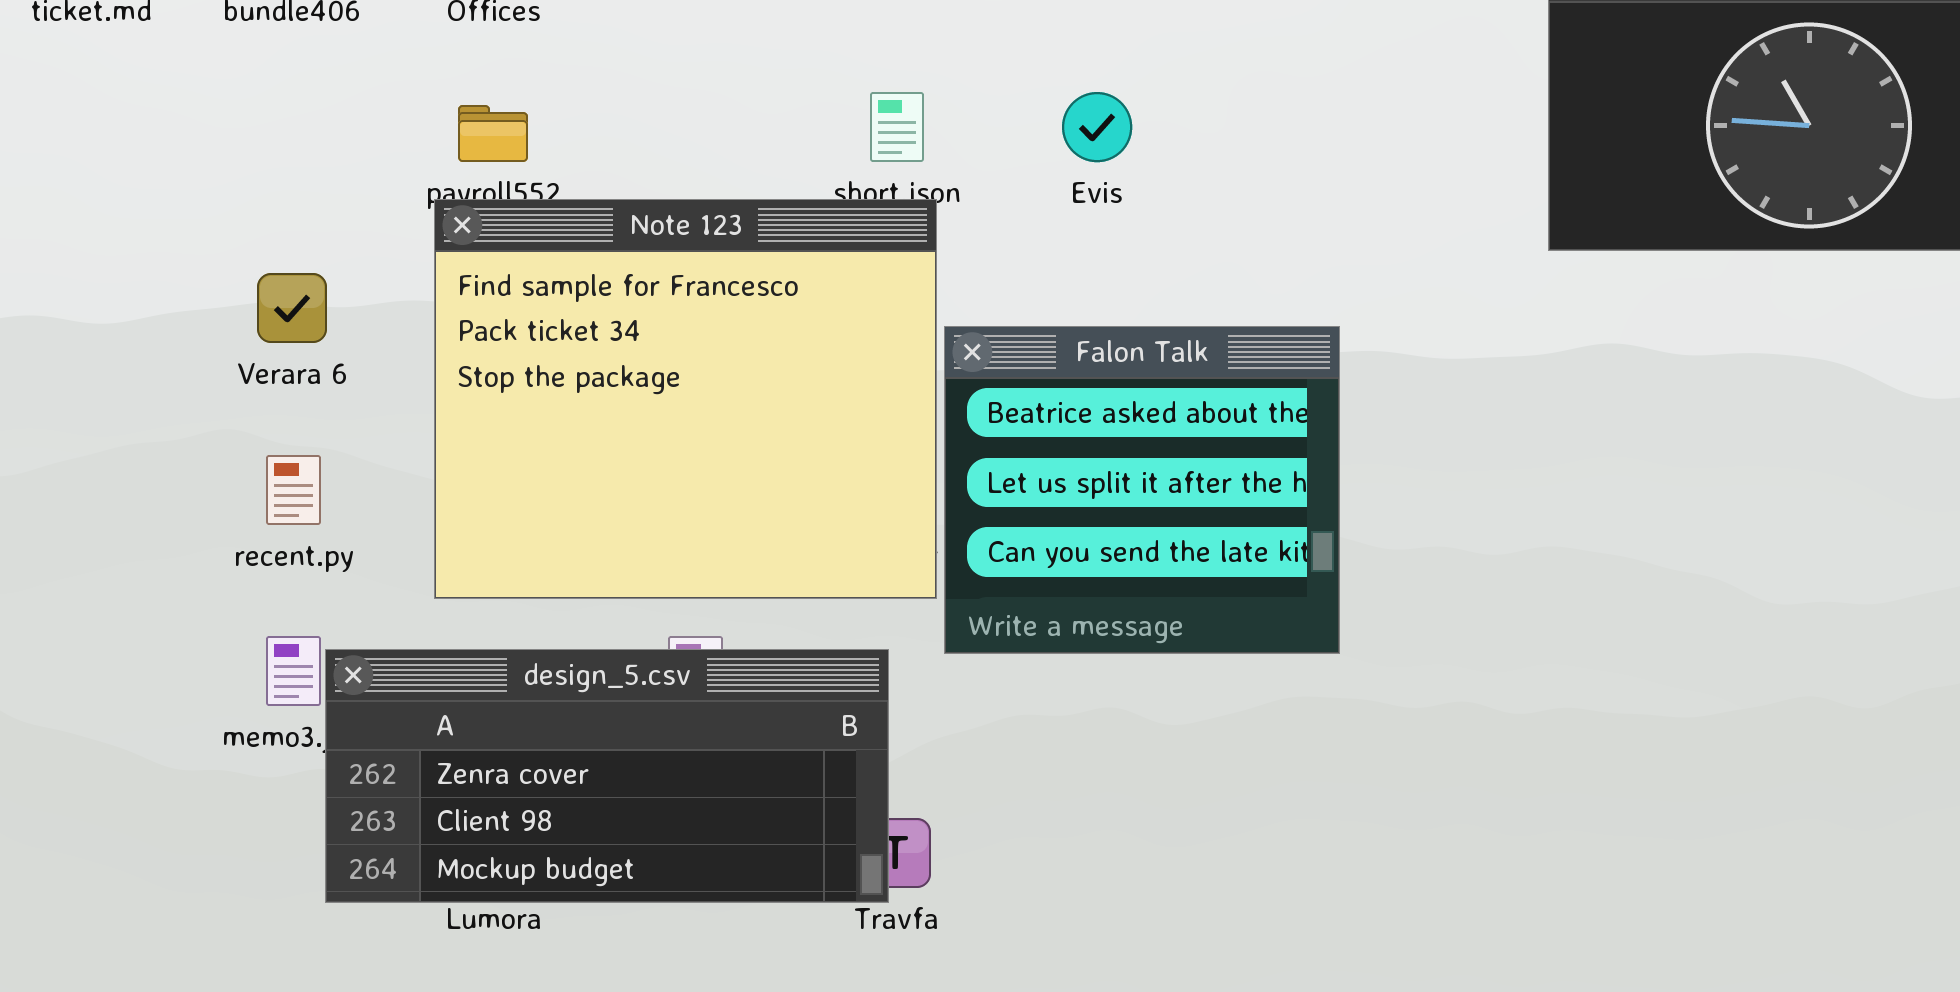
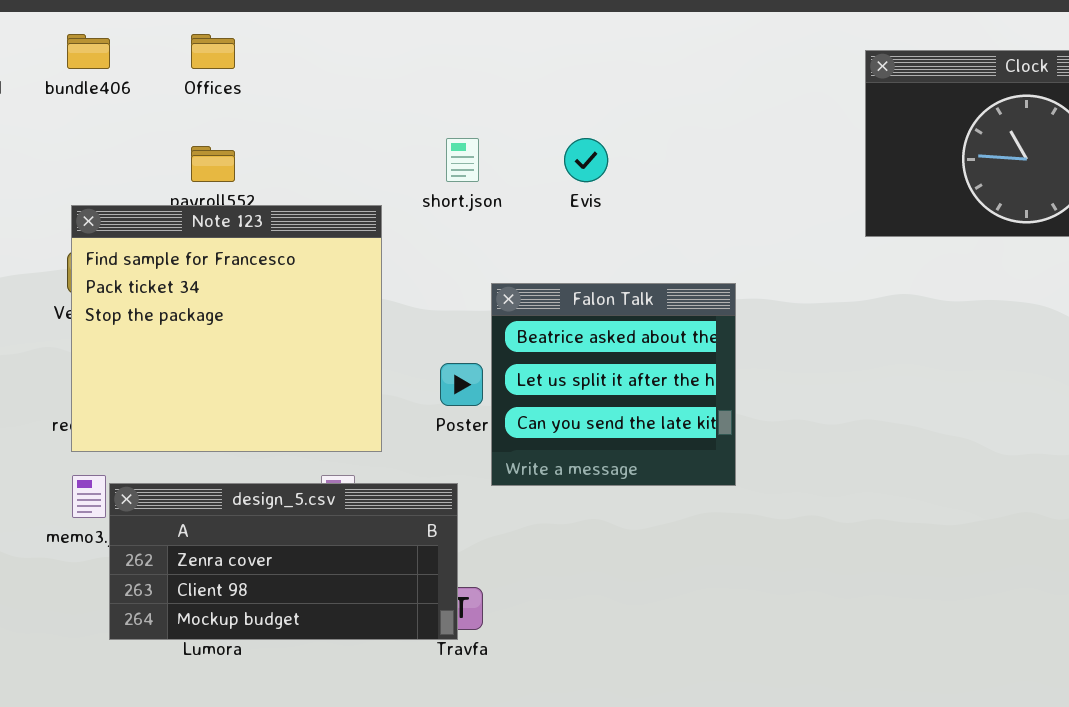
Note 123: [434,199,937,599] -> [71,205,382,452], moved

